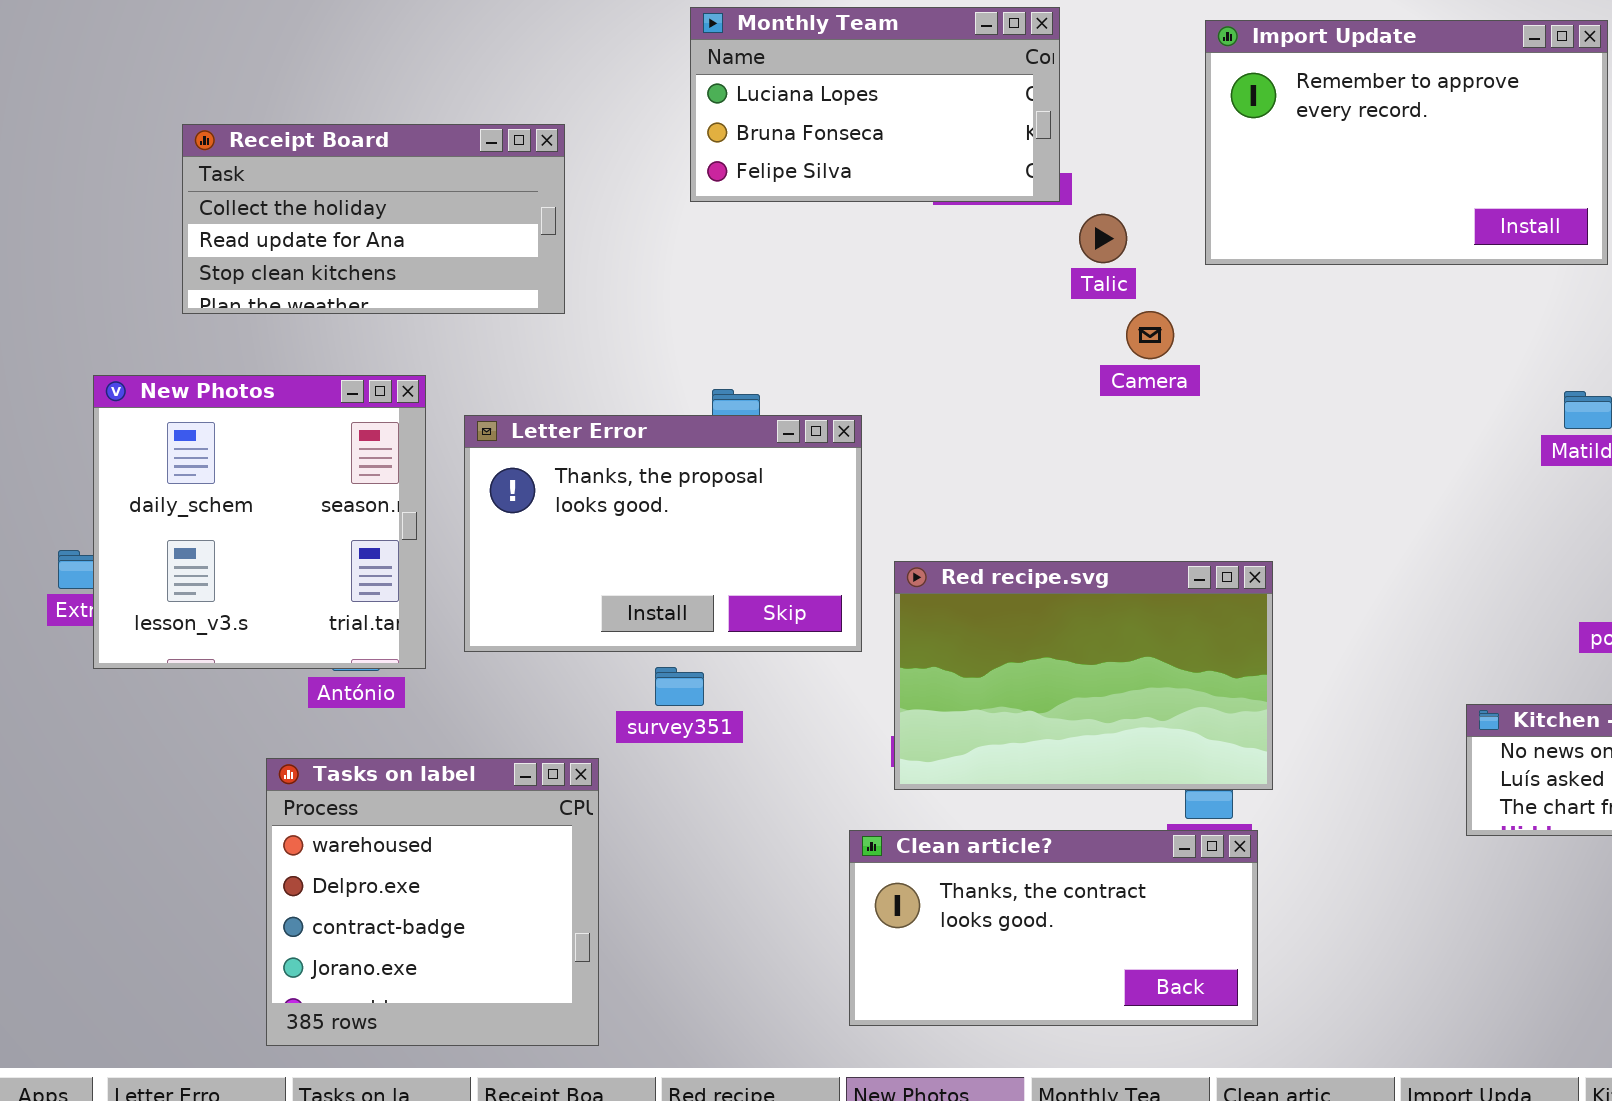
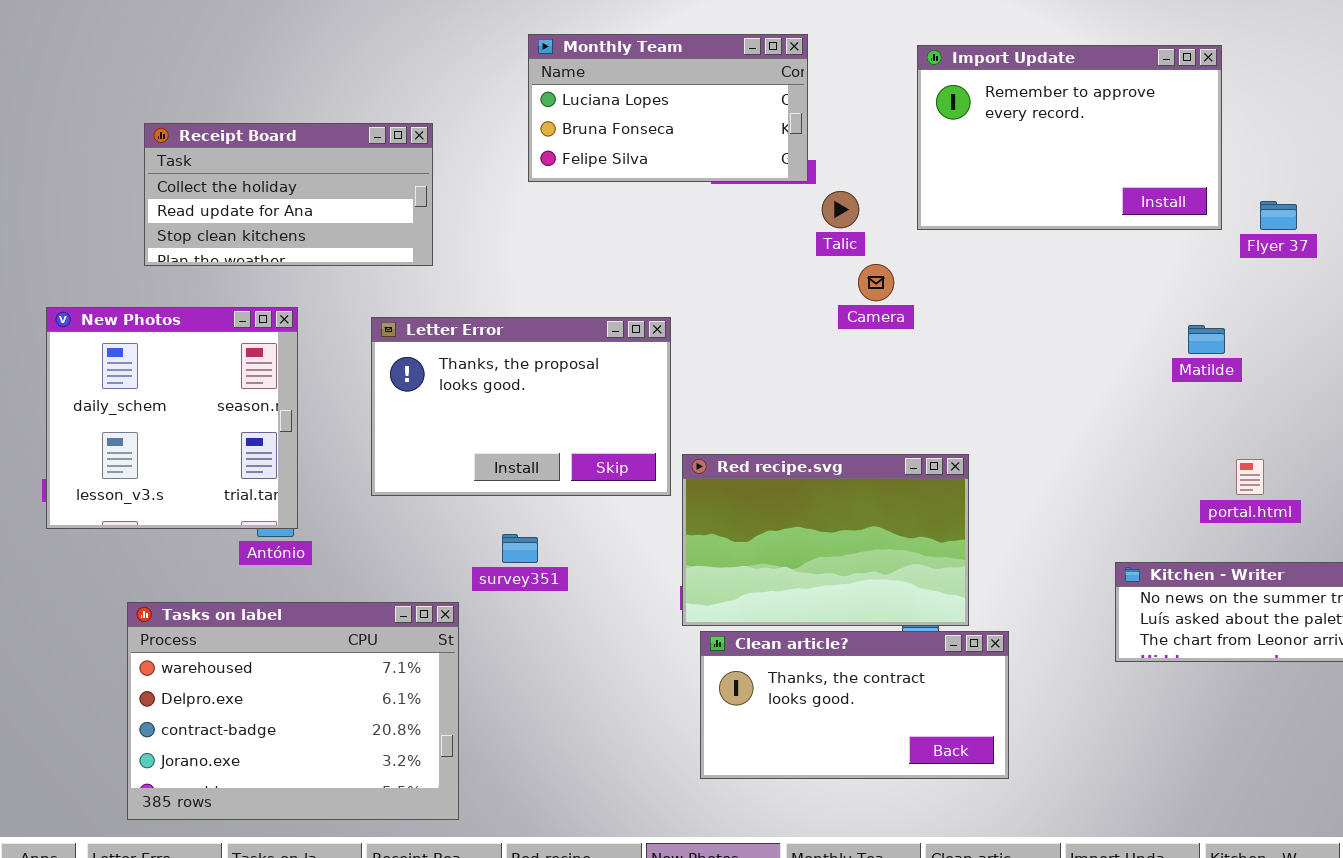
New Photos: [93,375,426,669] -> [46,307,298,529], moved
Letter Error: [464,415,862,652] -> [371,317,671,496], moved
Tasks on label: [266,758,599,1046] -> [127,602,459,820], resized
Clean article?: [849,830,1258,1026] -> [700,631,1009,779], moved

